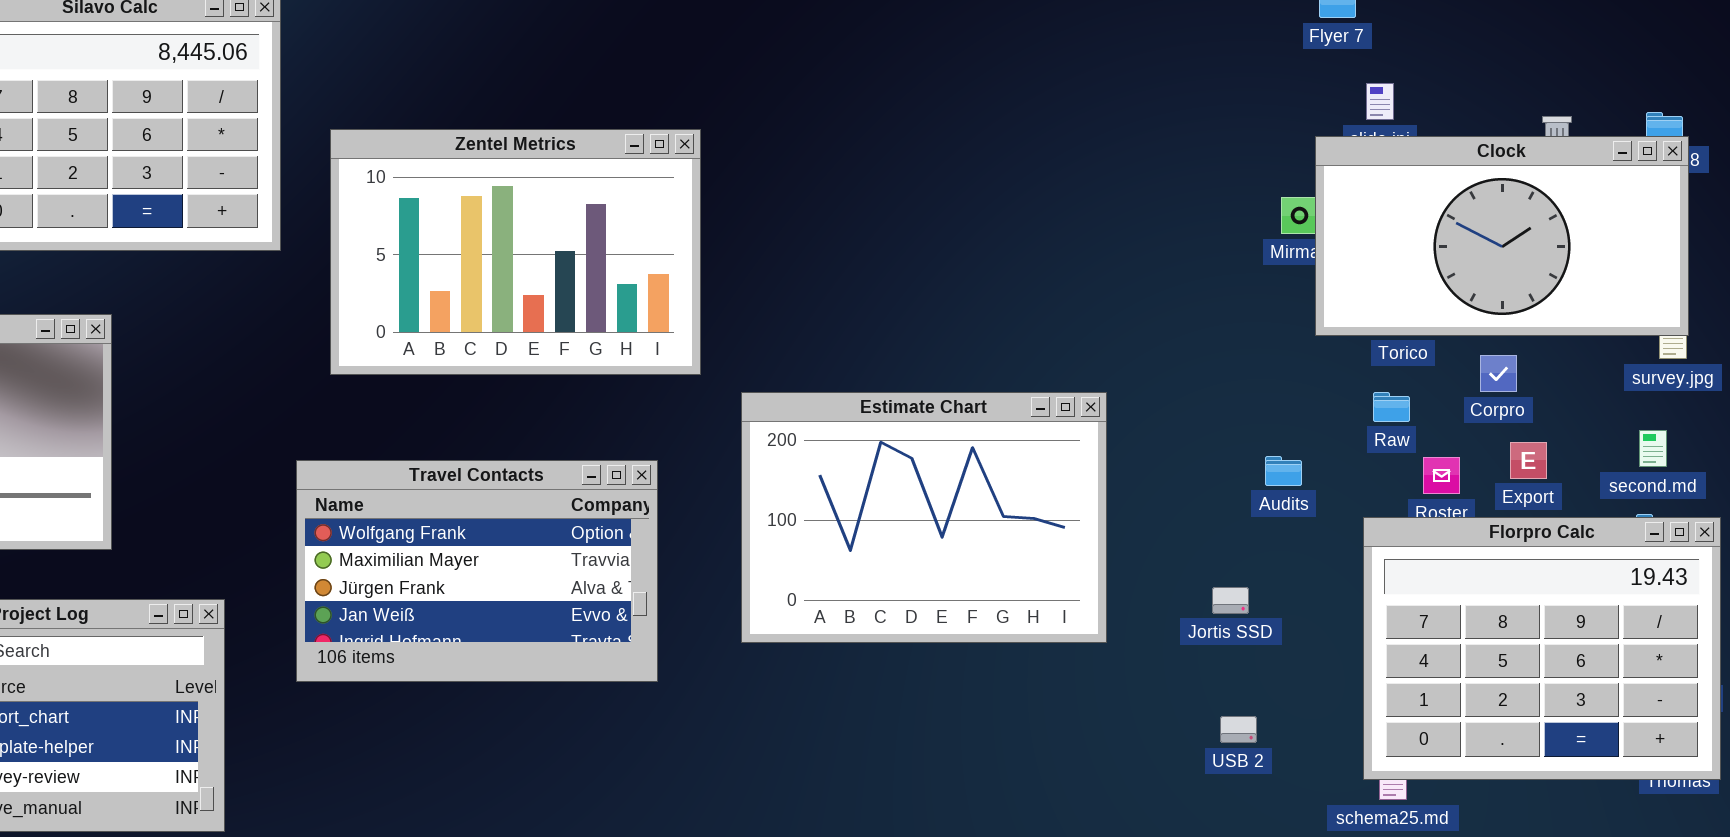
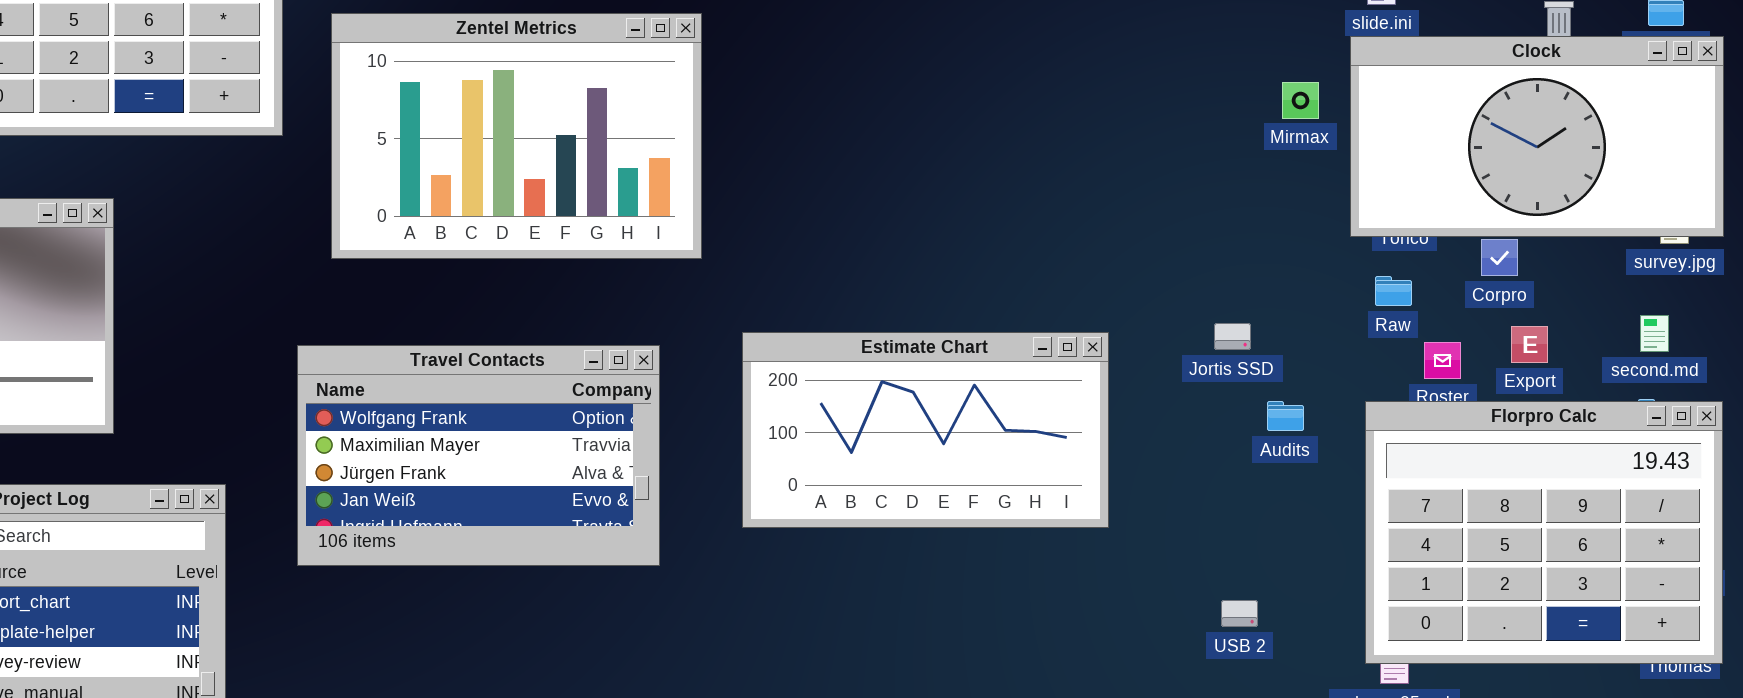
Clock: [1315,136,1689,336] -> [1350,36,1724,237], moved
Estimate Chart: [741,392,1107,643] -> [742,332,1109,528], resized
Audits: [1265,456,1302,486] -> [1267,401,1304,431], moved
Jortis SSD: [1212,587,1249,614] -> [1214,323,1251,350], moved

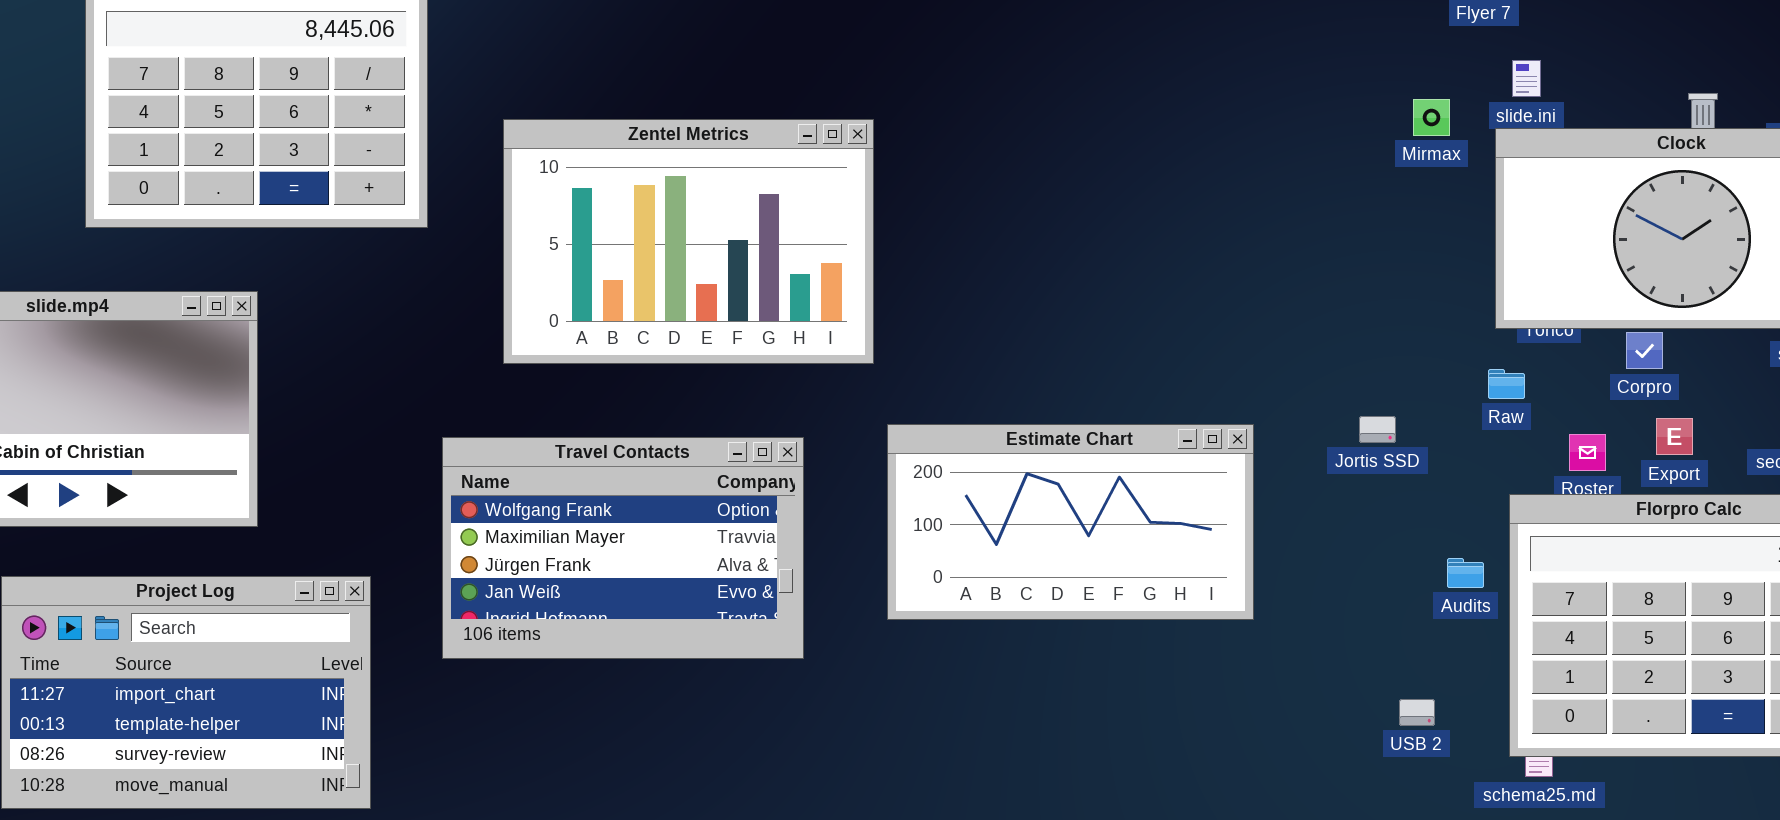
Zentel Metrics: [331,13,702,259] -> [503,119,874,364], moved
Mirmax: [1282,82,1319,119] -> [1413,99,1450,136], moved
Raw: [1375,276,1412,306] -> [1488,369,1525,399], moved
Audits: [1267,401,1304,431] -> [1447,558,1484,588], moved
USB 2: [1221,600,1258,627] -> [1399,699,1435,726], moved

